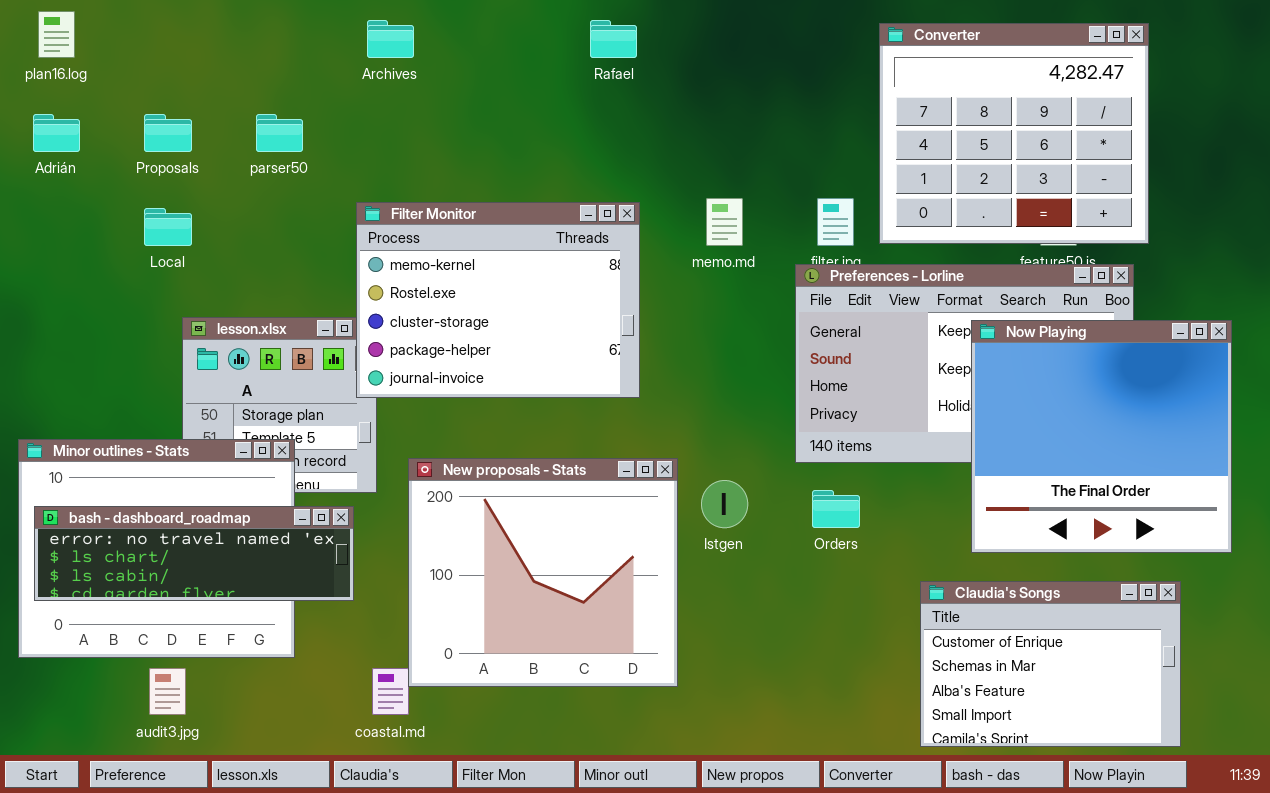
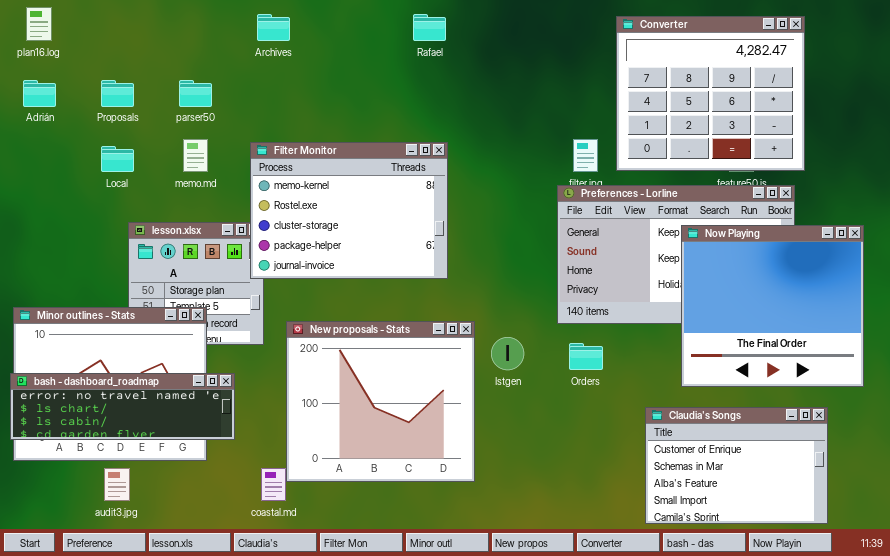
memo.md: [706,198,743,246] -> [183,139,208,172], moved
bash - dashboard_roadmap: [34,506,354,601] -> [10,373,235,440], moved

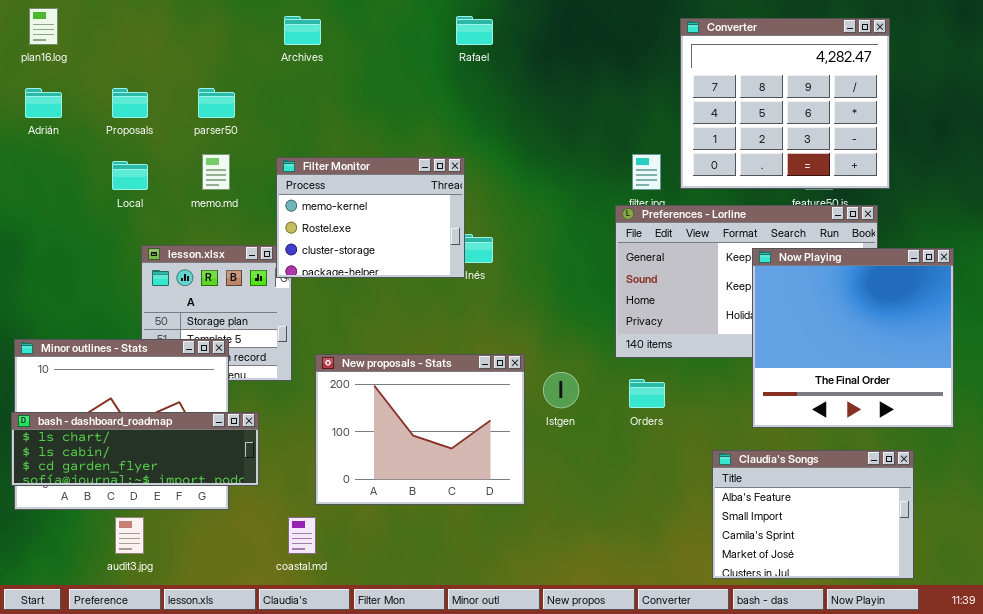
Filter Monitor: [250,142,448,279] -> [276,157,465,278], resized
New proposals - Stats: [286,321,475,482] -> [315,354,525,505], resized
bash - dashboard_roadmap: [10,373,235,440] -> [11,412,259,486], scrolled down 1 row
Claudia's Songs: [645,407,828,524] -> [712,450,914,579], scrolled down 2 rows

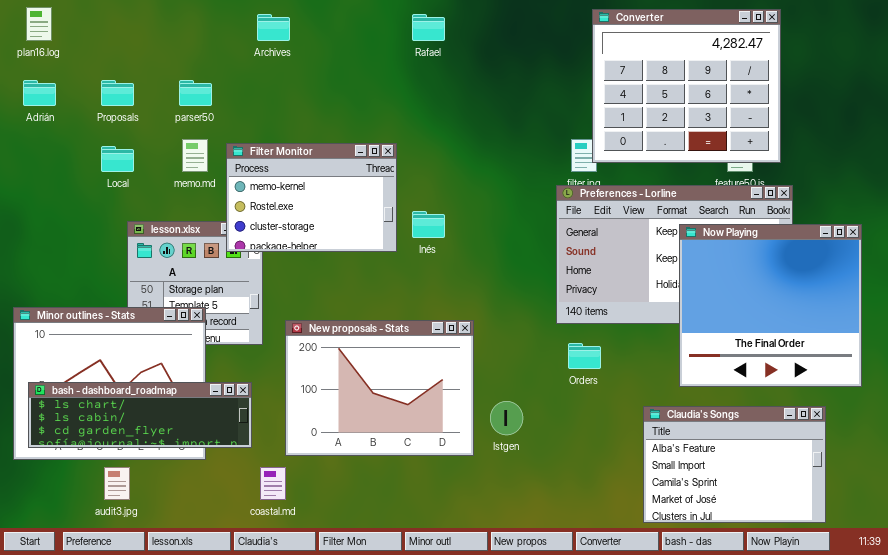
Converter: [680,18,890,189] -> [592,9,781,163], moved
Filter Monitor: [276,157,465,278] -> [226,143,397,252], moved
Istgen: [543,372,579,408] -> [490,401,523,435], moved
bash - dashboard_roadmap: [11,412,259,486] -> [28,382,252,448], moved

